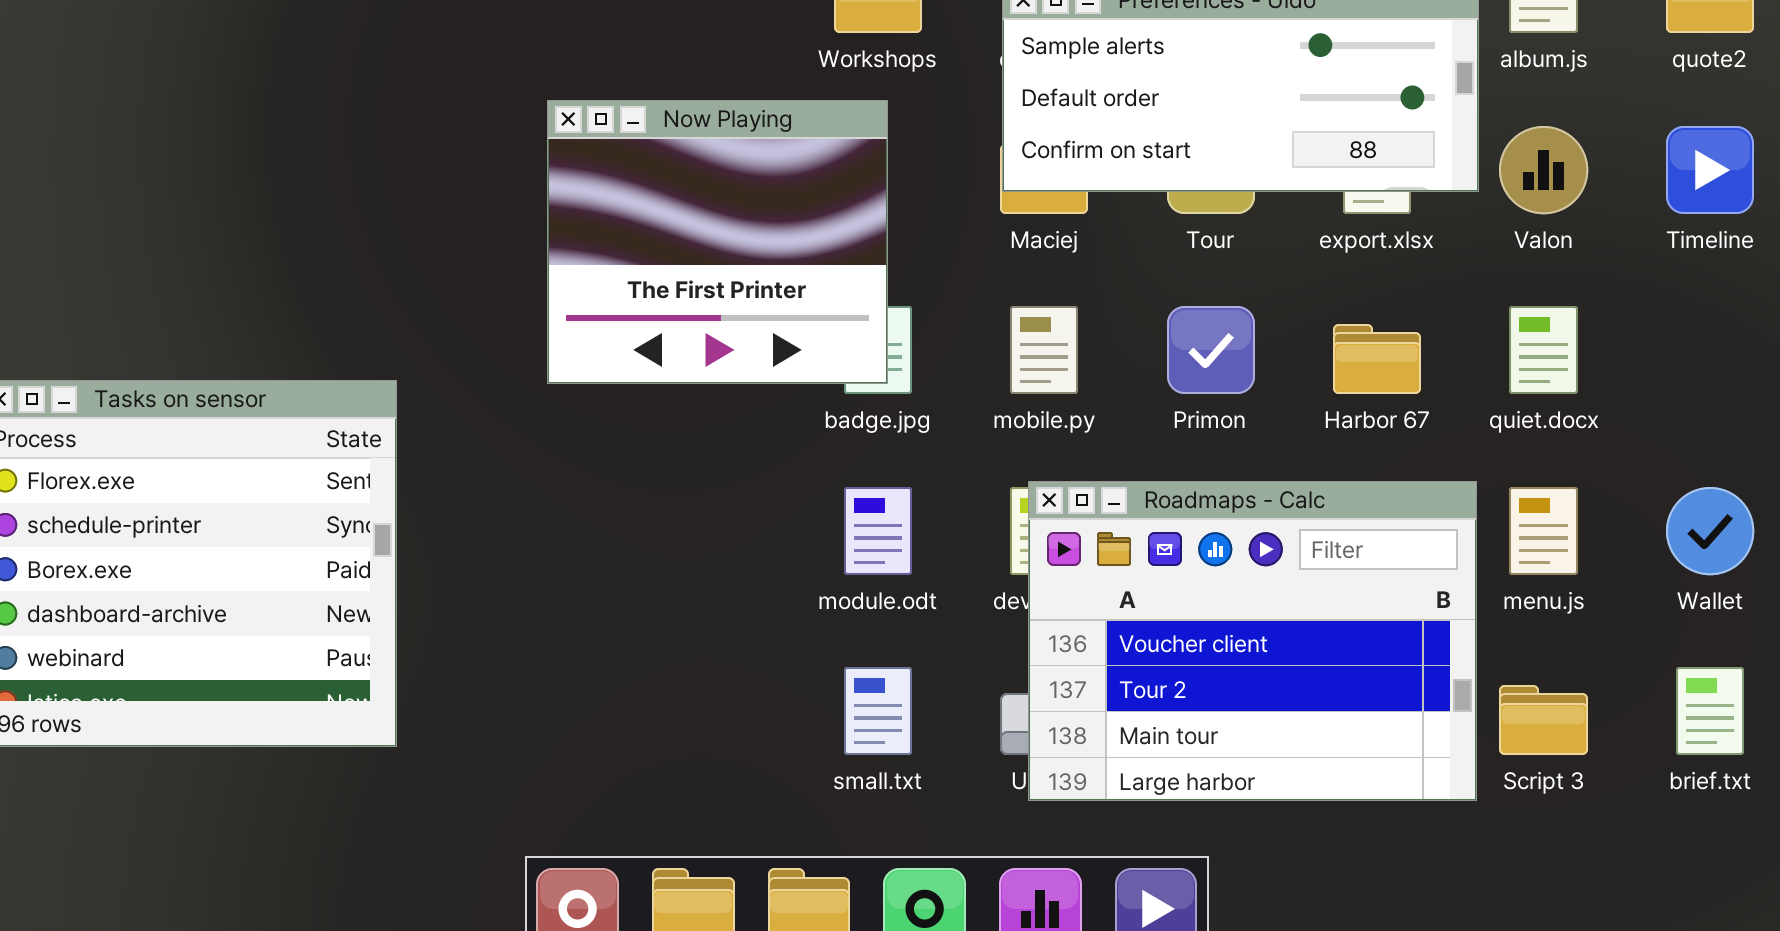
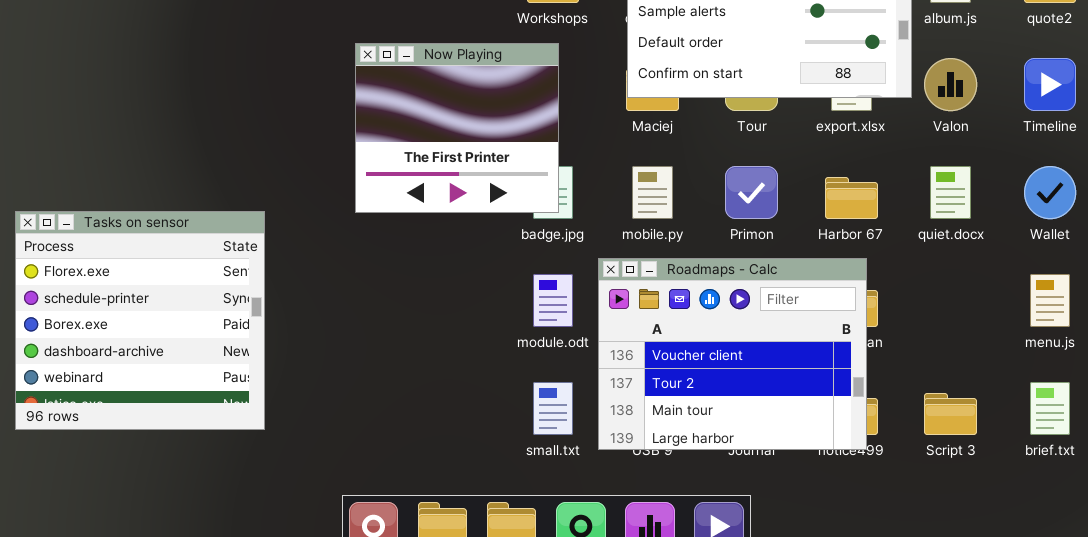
Roadmaps - Calc: [1028,481,1477,801] -> [598,258,867,450], moved
menu.js: [1509,487,1578,575] -> [1030,274,1070,327], moved
Wallet: [1666,487,1754,575] -> [1024,166,1076,219], moved

